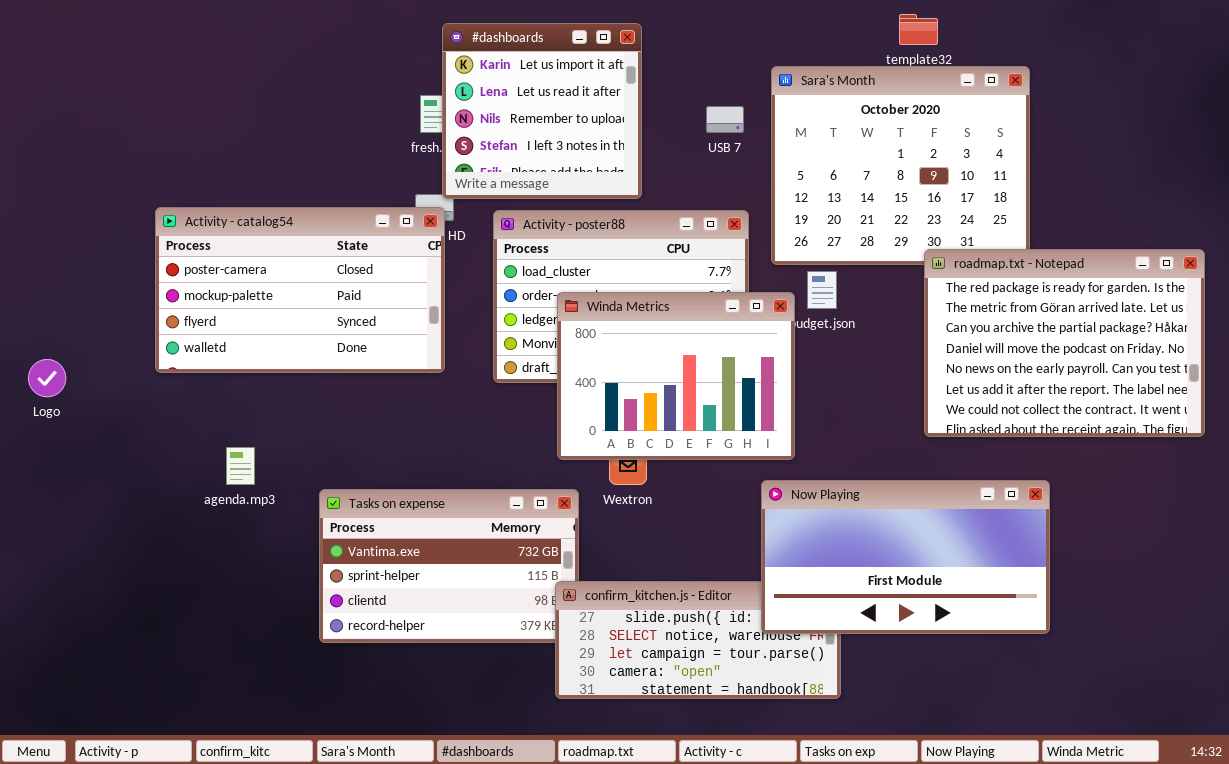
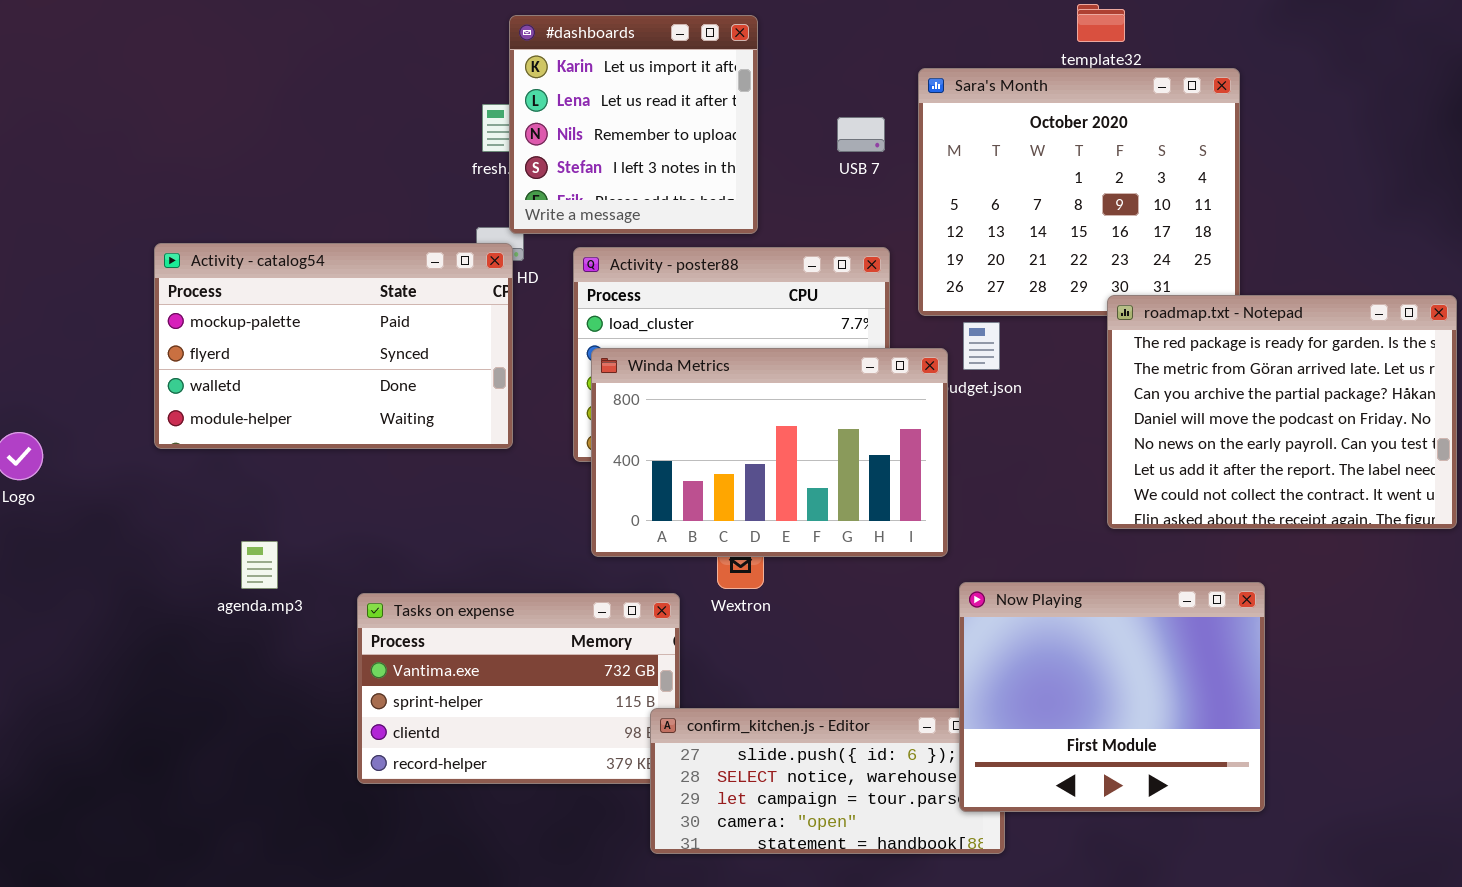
Activity - catalog54: [155,207,445,373] -> [154,243,513,449], scrolled down 1 row
Winda Metrics: [557,292,795,460] -> [591,348,948,557], resized
Now Playing: [761,480,1050,634] -> [959,582,1265,812], resized

